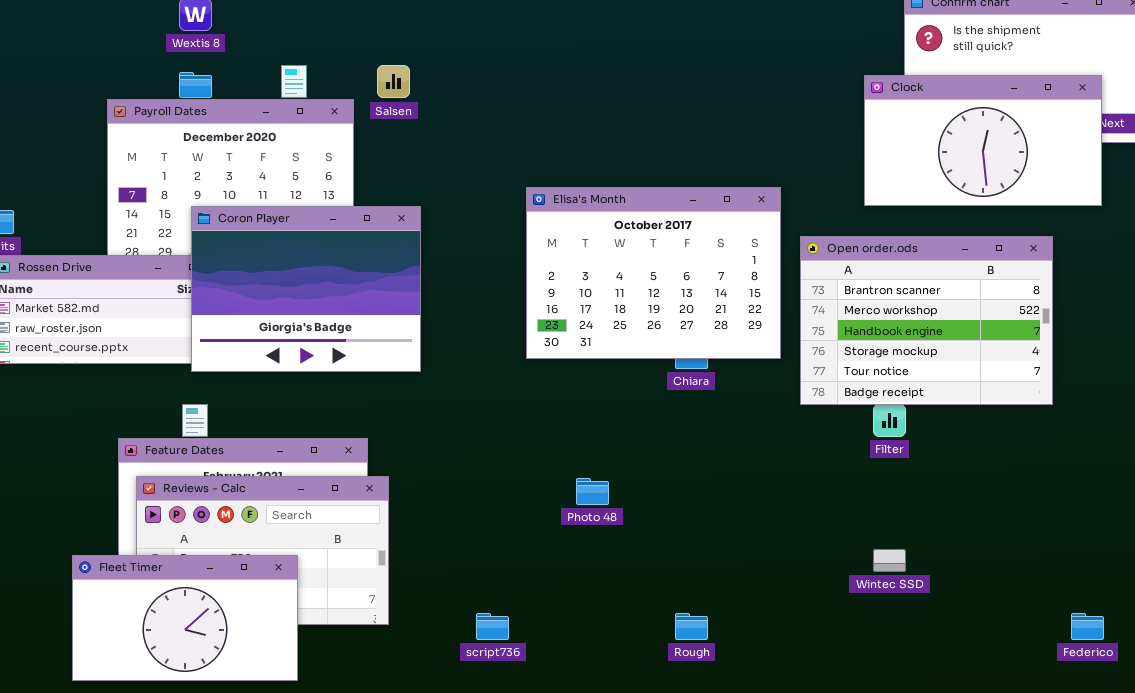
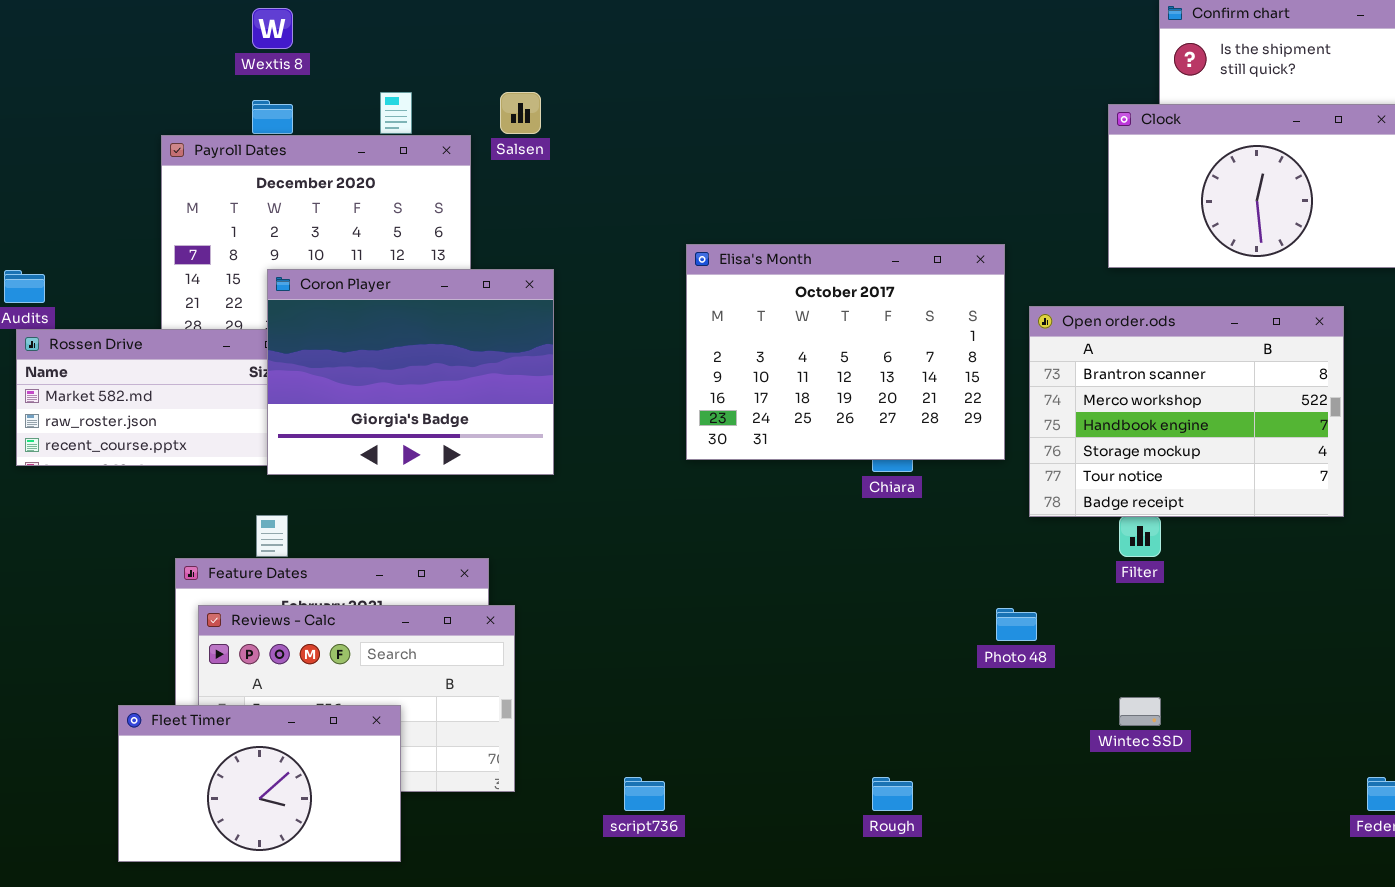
Photo 48: [576,478,609,505] -> [996,608,1037,641], moved

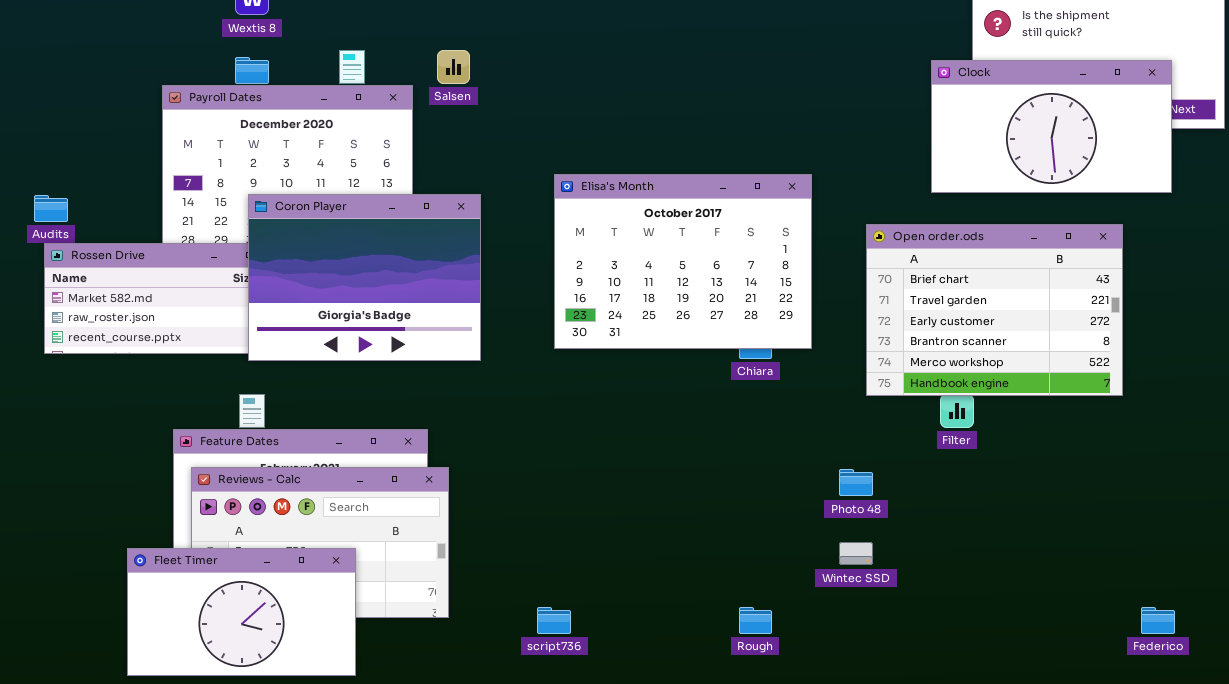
Elisa's Month: [686,244,1005,460] -> [554,174,812,349], moved
Open order.ods: [1029,306,1344,517] -> [866,224,1123,396], scrolled up 3 rows
Wintec SSD: [1119,697,1161,726] -> [839,542,873,565], moved

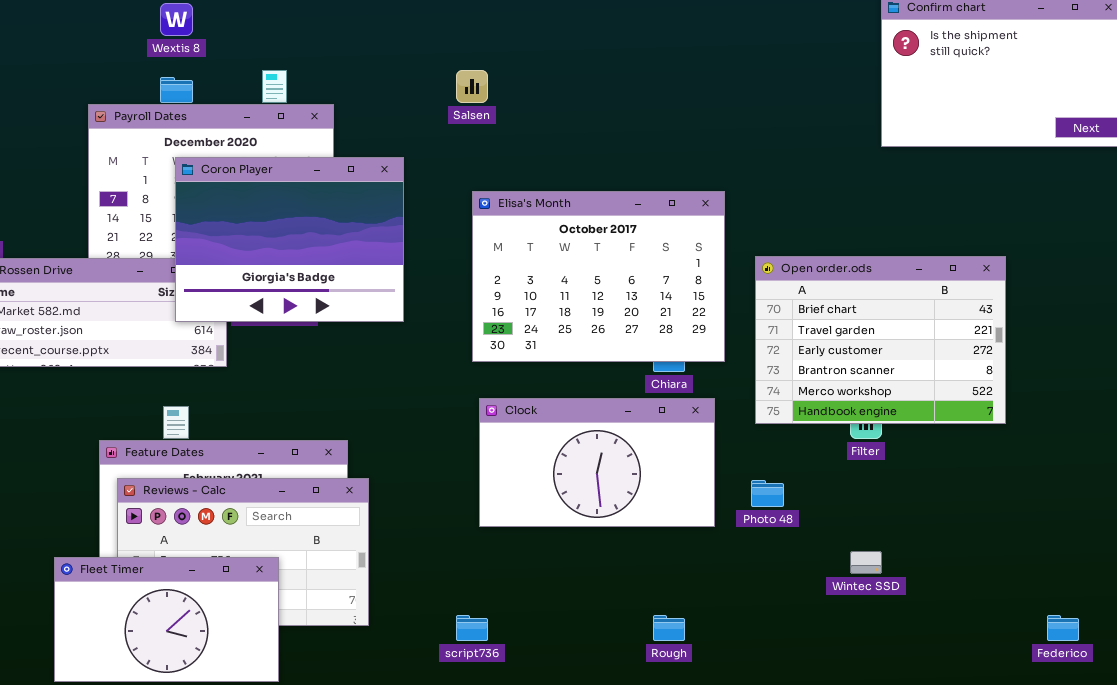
Salsen: [437,50,470,84] -> [456,70,488,103], moved
Clock: [931,60,1172,193] -> [479,398,715,527], moved
Coron Player: [248,194,481,361] -> [175,157,404,322], moved
Open order.ods: [866,224,1123,396] -> [755,256,1006,424], moved
Wintec SSD: [839,542,873,565] -> [850,551,882,574], moved

